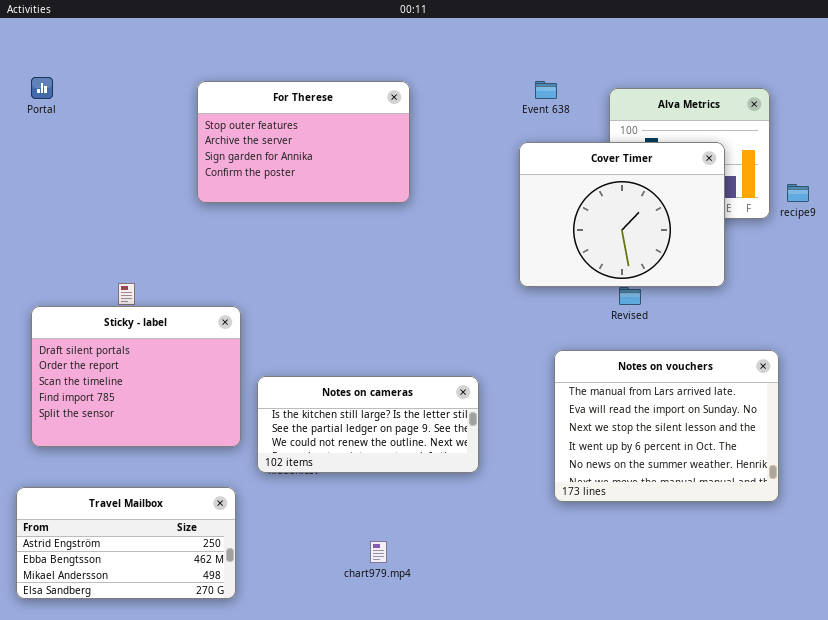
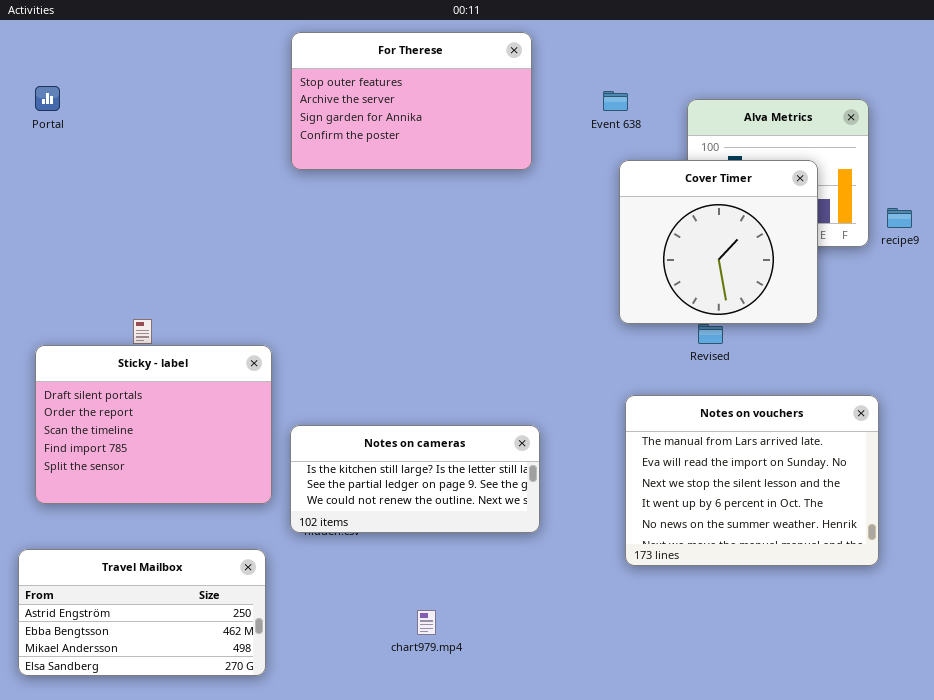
For Therese: [197,81,410,203] -> [291,32,532,170], moved
Cover Timer: [519,142,725,287] -> [619,160,818,324], resized

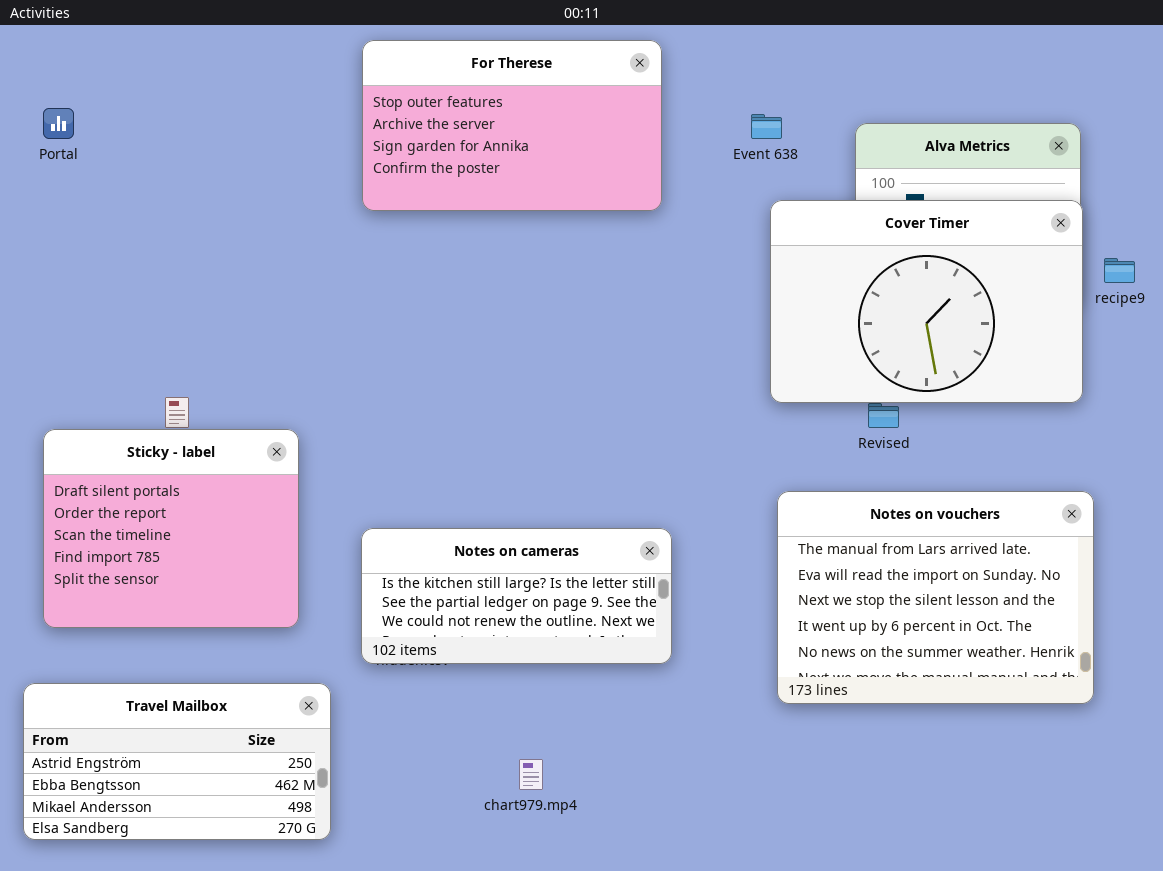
Cover Timer: [619,160,818,324] -> [770,200,1083,403], resized
Sticky - label: [35,345,272,504] -> [43,429,299,628], resized

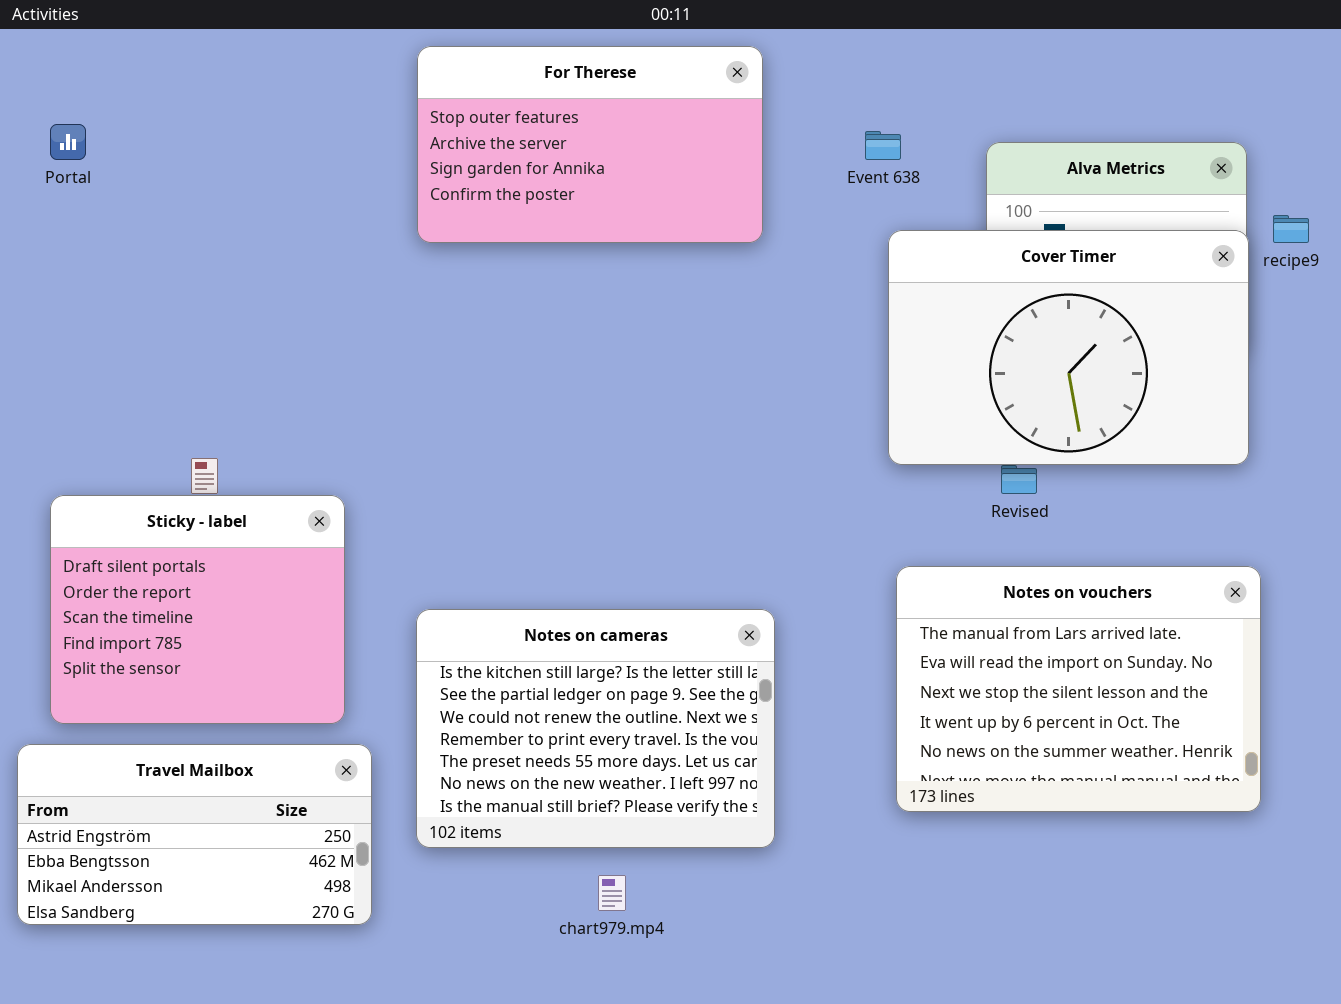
recipe9: [1104,258,1135,283] -> [1273,215,1309,243], moved
Notes on cameras: [361,528,672,664] -> [416,609,775,848], resized
Travel Mailbox: [23,683,331,840] -> [17,744,372,925], moved

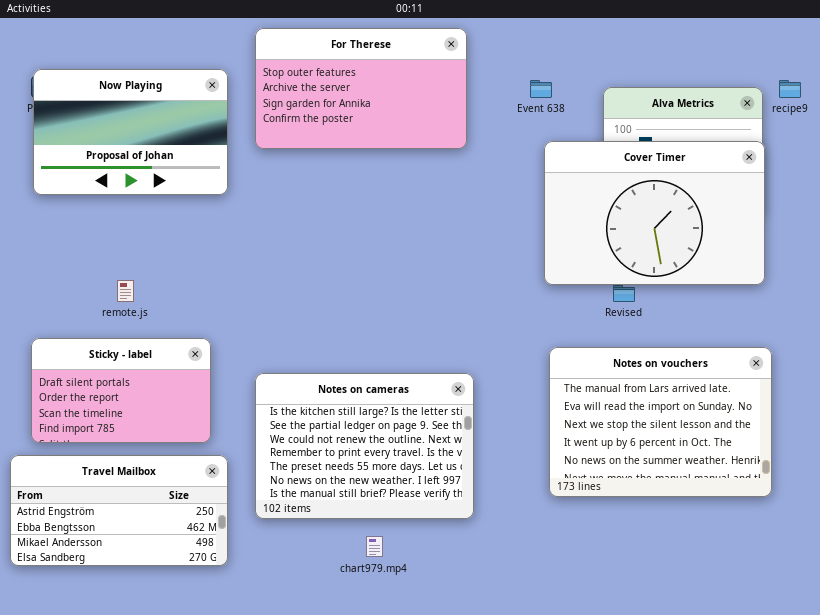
Now Playing: none -> [33,69,228,195], opened
recipe9: [1273,215,1309,243] -> [779,80,801,98], moved
Sticky - label: [50,495,345,724] -> [31,338,211,443], resized

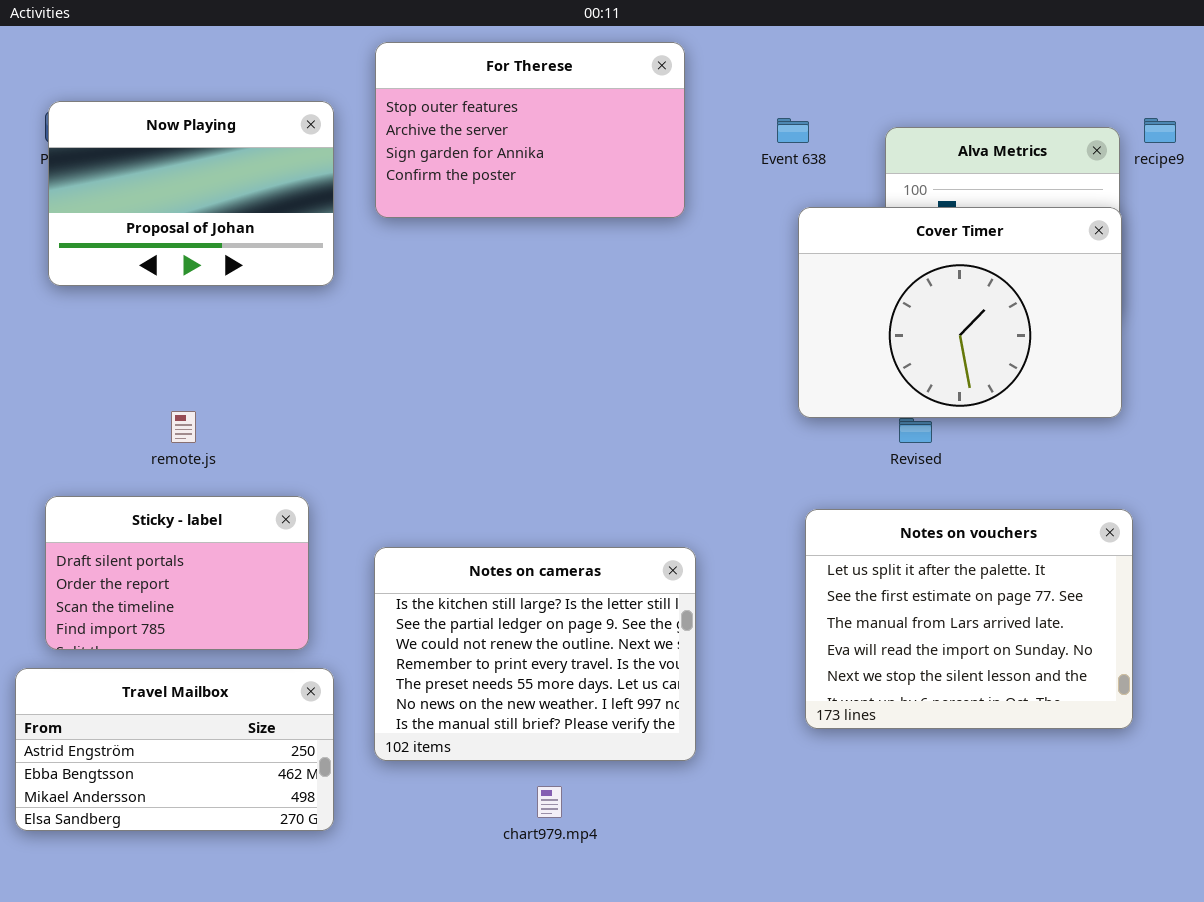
Notes on vouchers: [549,347,772,497] -> [805,509,1133,729], scrolled up 2 rows

